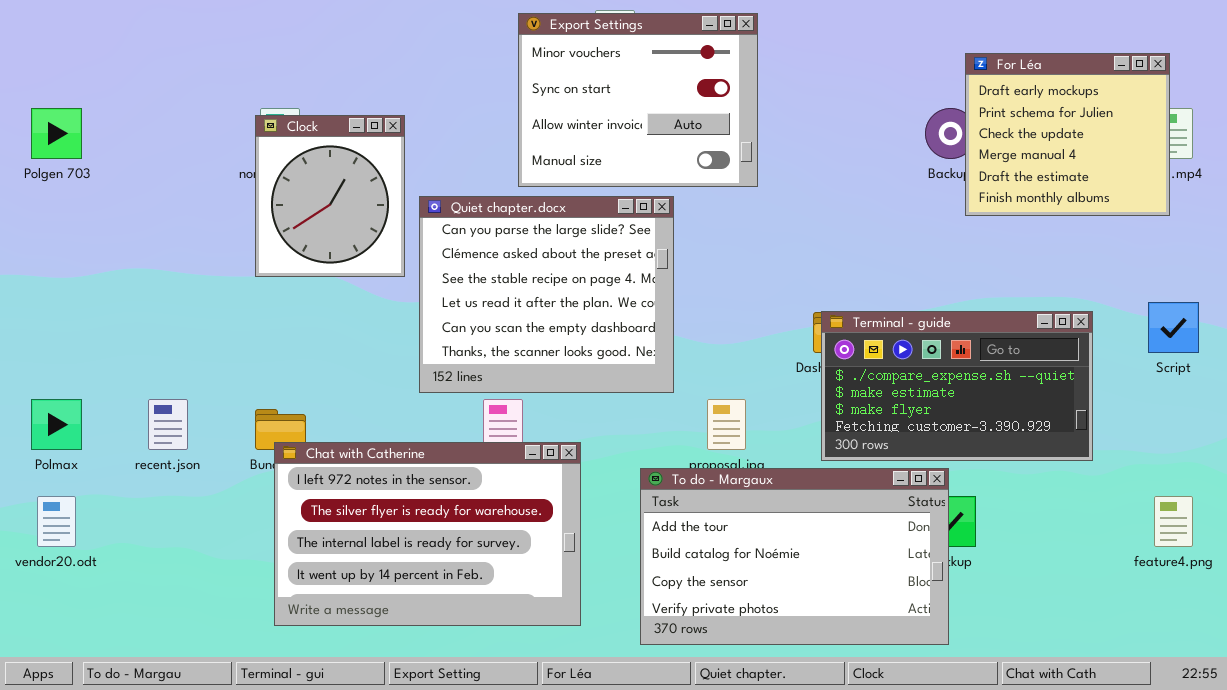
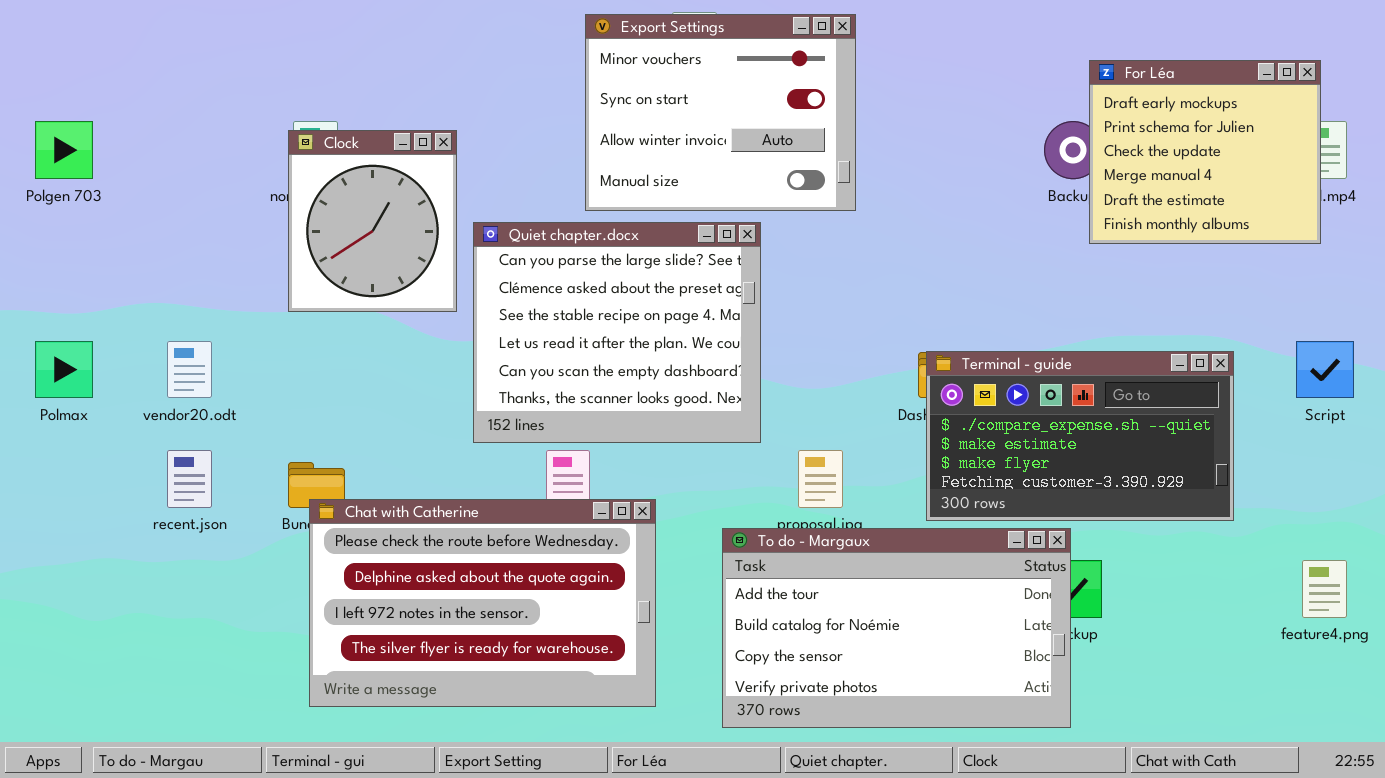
Polmax: [31,399,82,450] -> [35,341,93,398], moved
Chat with Catherine: [274,442,581,626] -> [309,499,656,707], scrolled up 2 rows
vendor20.odt: [37,496,76,547] -> [167,341,212,398], moved

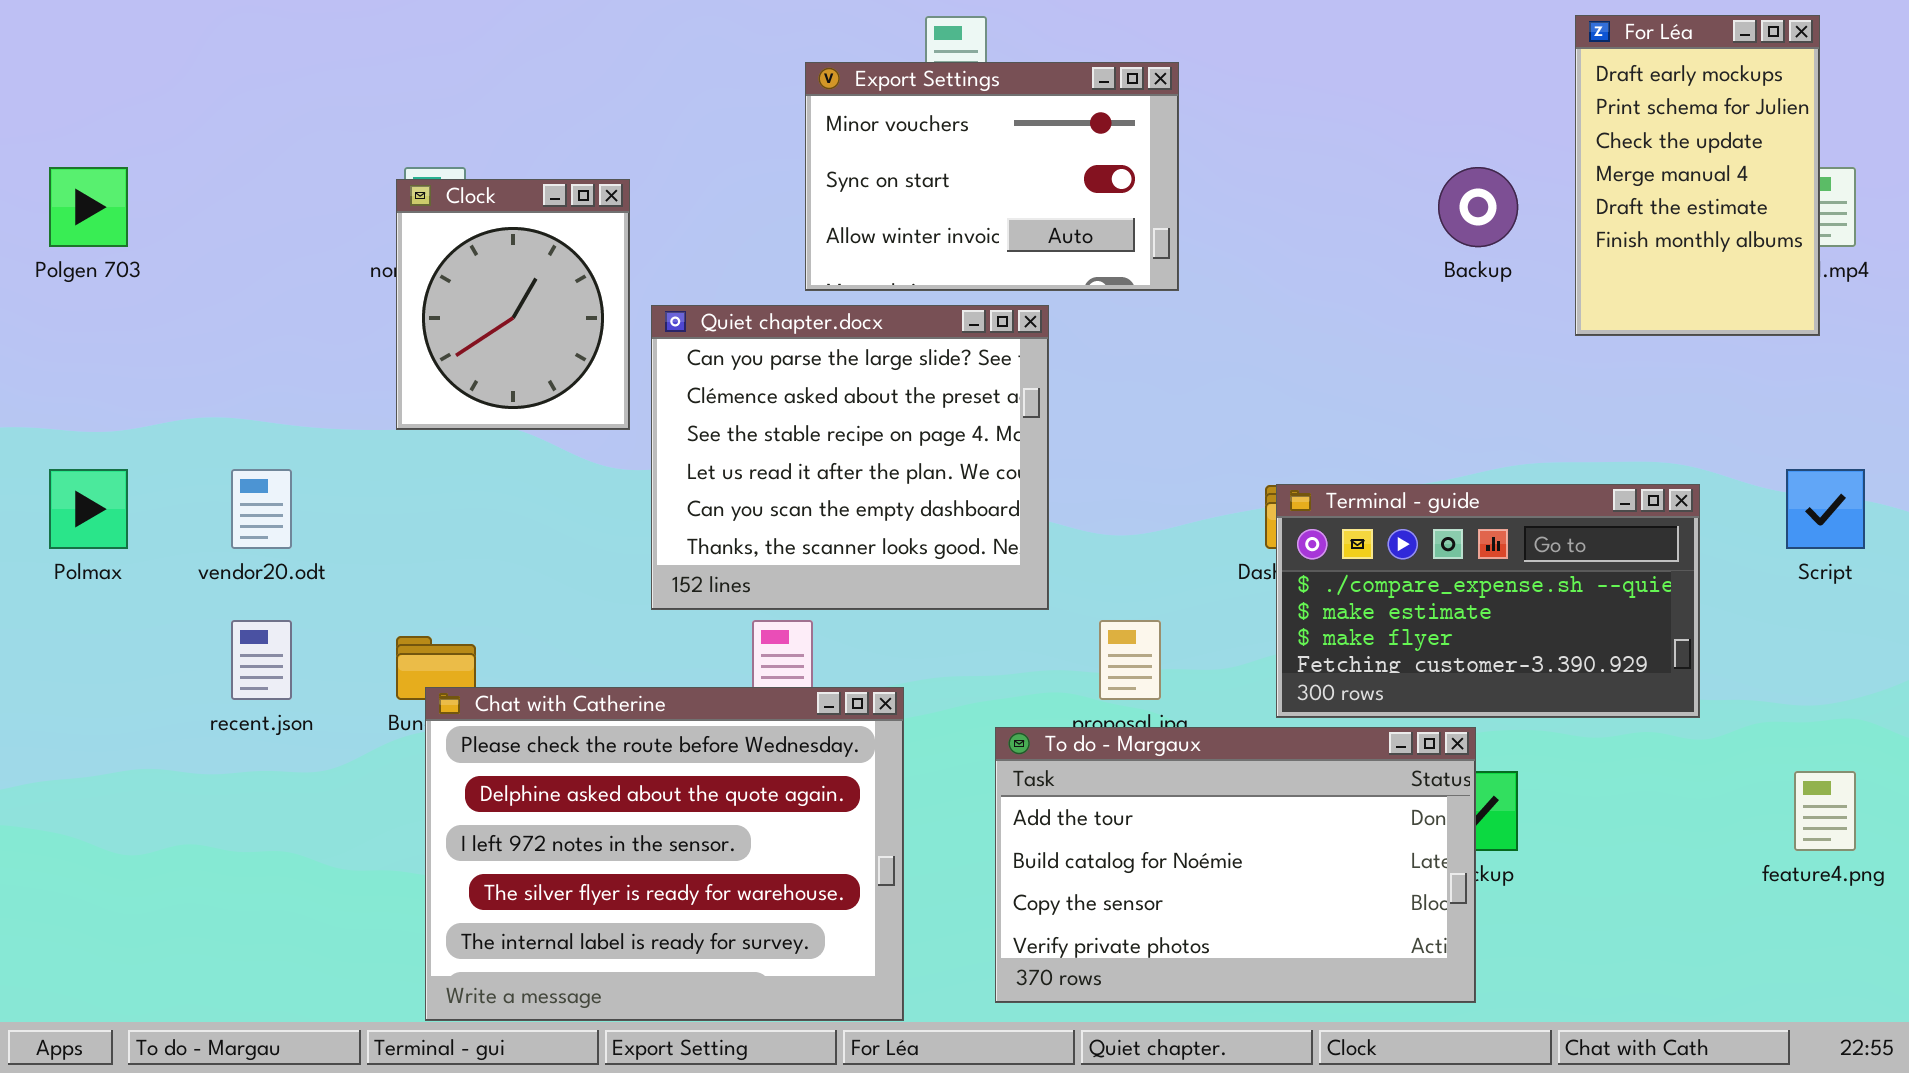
Export Settings: [585,14,856,211] -> [805,62,1179,291], resized
For Léa: [1089,60,1321,244] -> [1575,15,1820,336], resized
Chat with Catherine: [309,499,656,707] -> [425,687,904,1021], resized

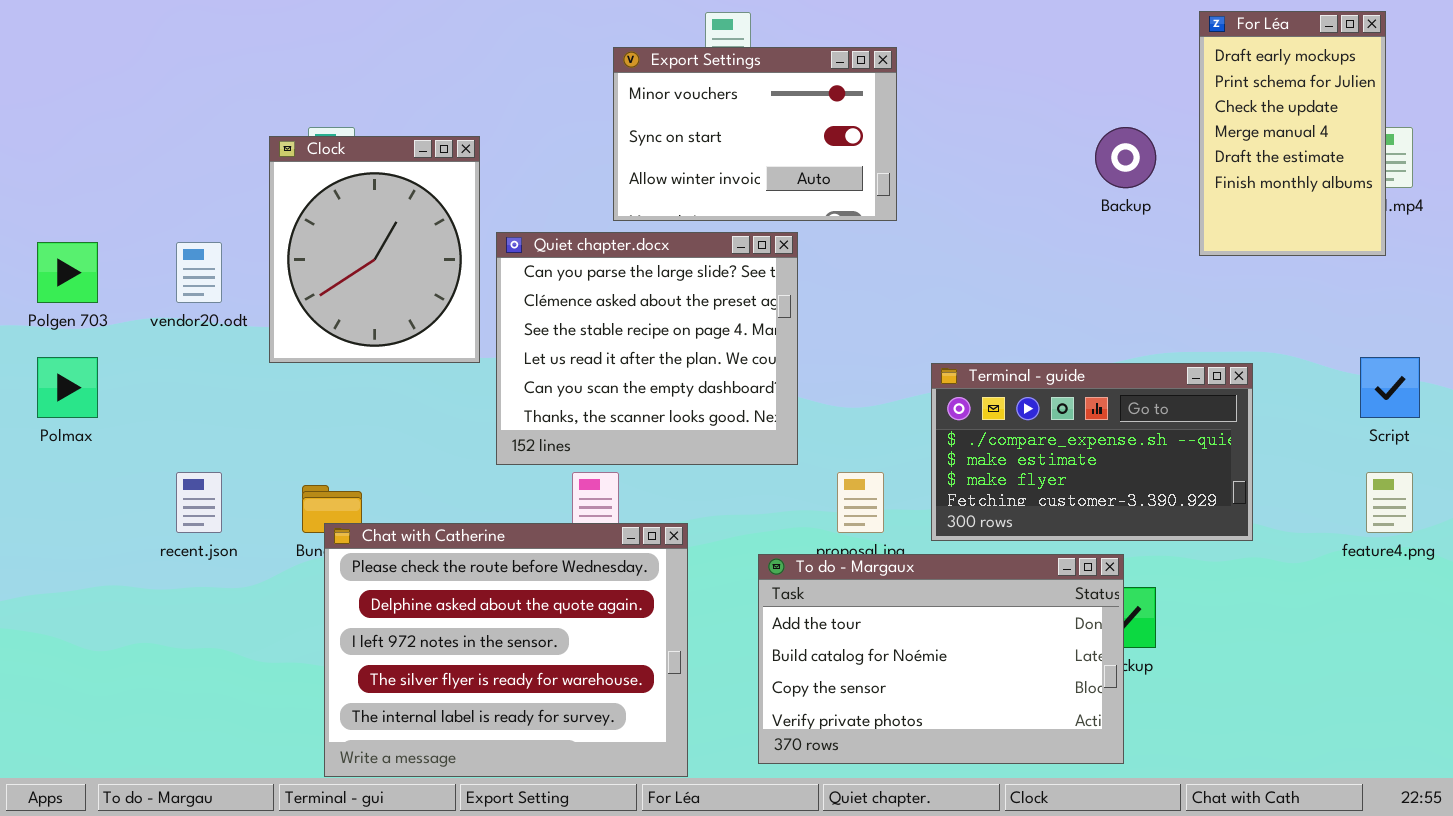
Polgen 703: [49,167,128,247] -> [37,242,98,303], moved
Clock: [396,179,630,430] -> [269,136,480,363], resized
vendor20.odt: [231,469,292,549] -> [176,242,222,303], moved
Terminal - guide: [1276,484,1700,718] -> [931,363,1253,541], moved
feature4.png: [1794,771,1856,851] -> [1366,472,1413,533], moved

